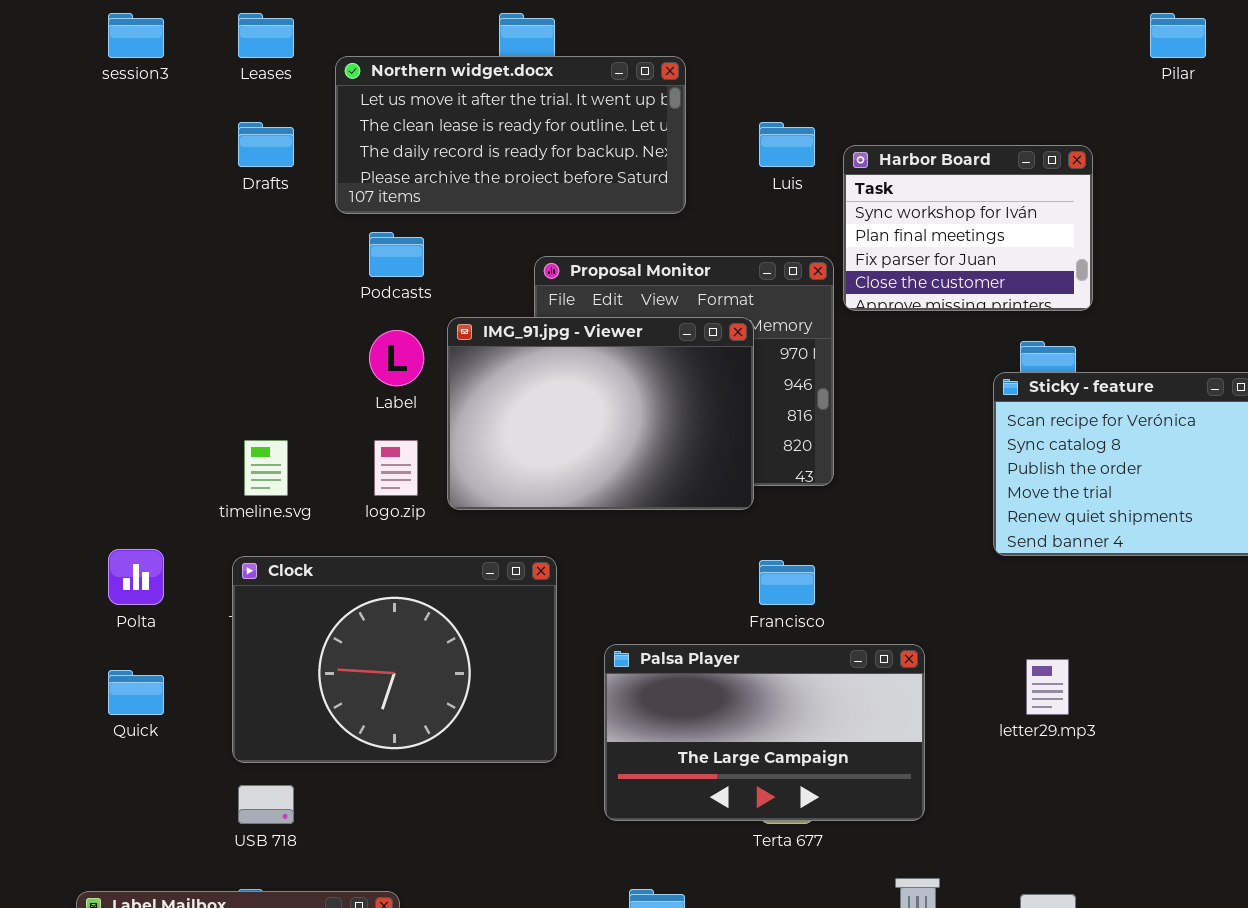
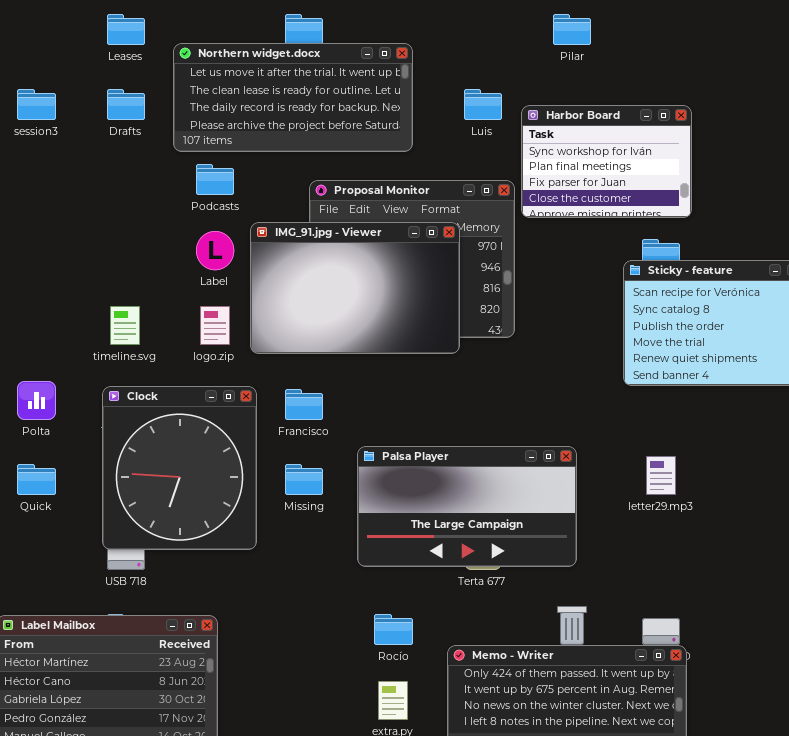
session3: [108,13,164,58] -> [17,89,56,120], moved
Pilar: [1150,13,1206,58] -> [553,14,591,45], moved
Clock: [232,556,557,763] -> [102,386,257,550], resized
Francisco: [759,560,815,605] -> [285,389,323,420], moved

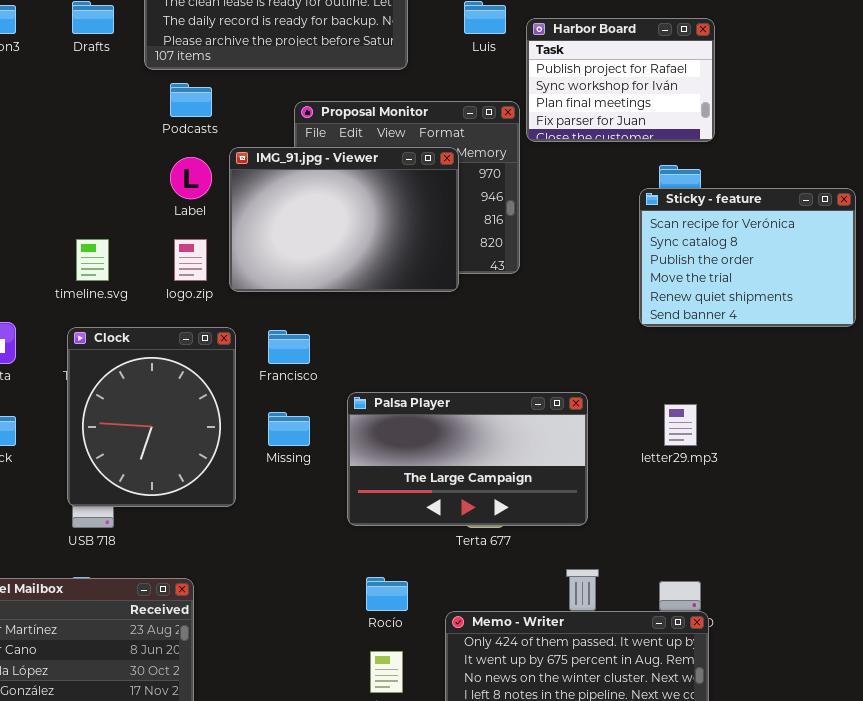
Harbor Board: [521,105,692,218] -> [526,18,715,142], scrolled up 1 row

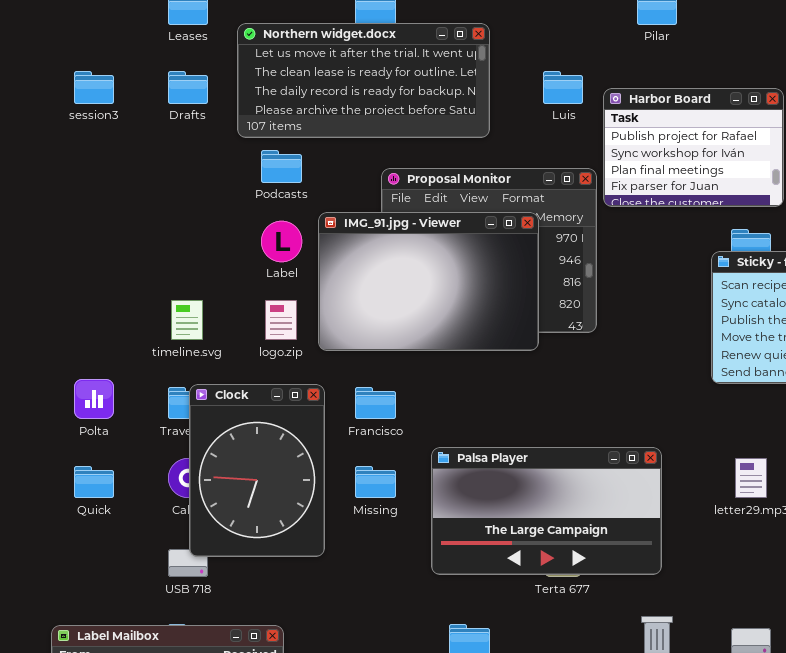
Clock: [67,327,236,507] -> [189,384,325,557], resized

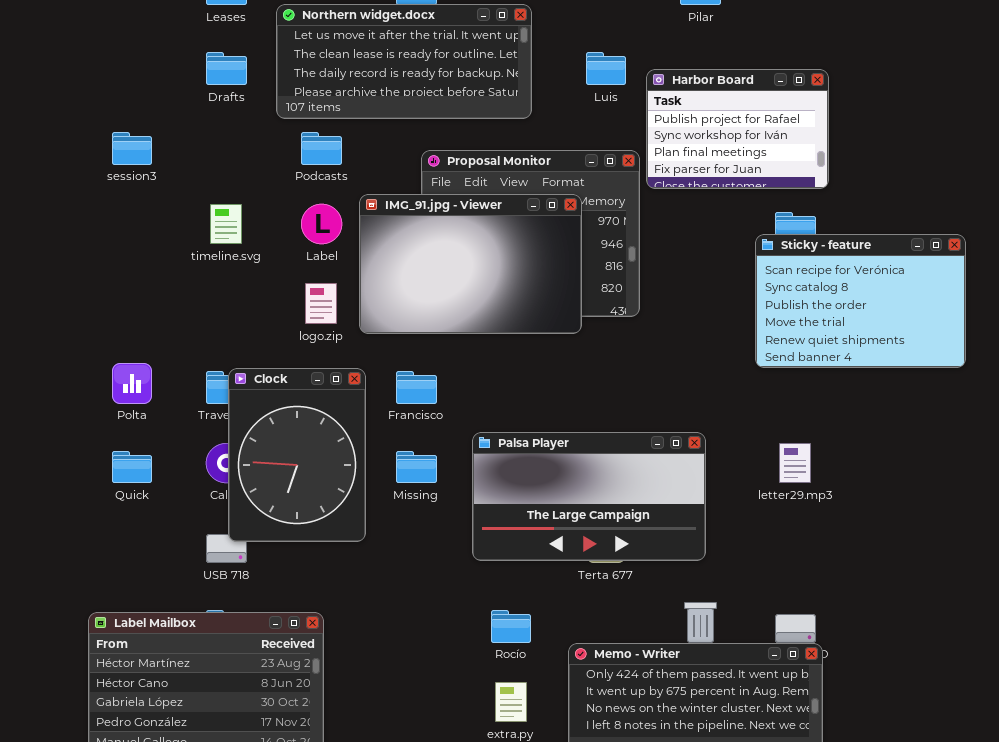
session3: [74,71,114,104] -> [112,132,152,165], moved
timeline.svg: [171,300,203,340] -> [210,204,242,244], moved

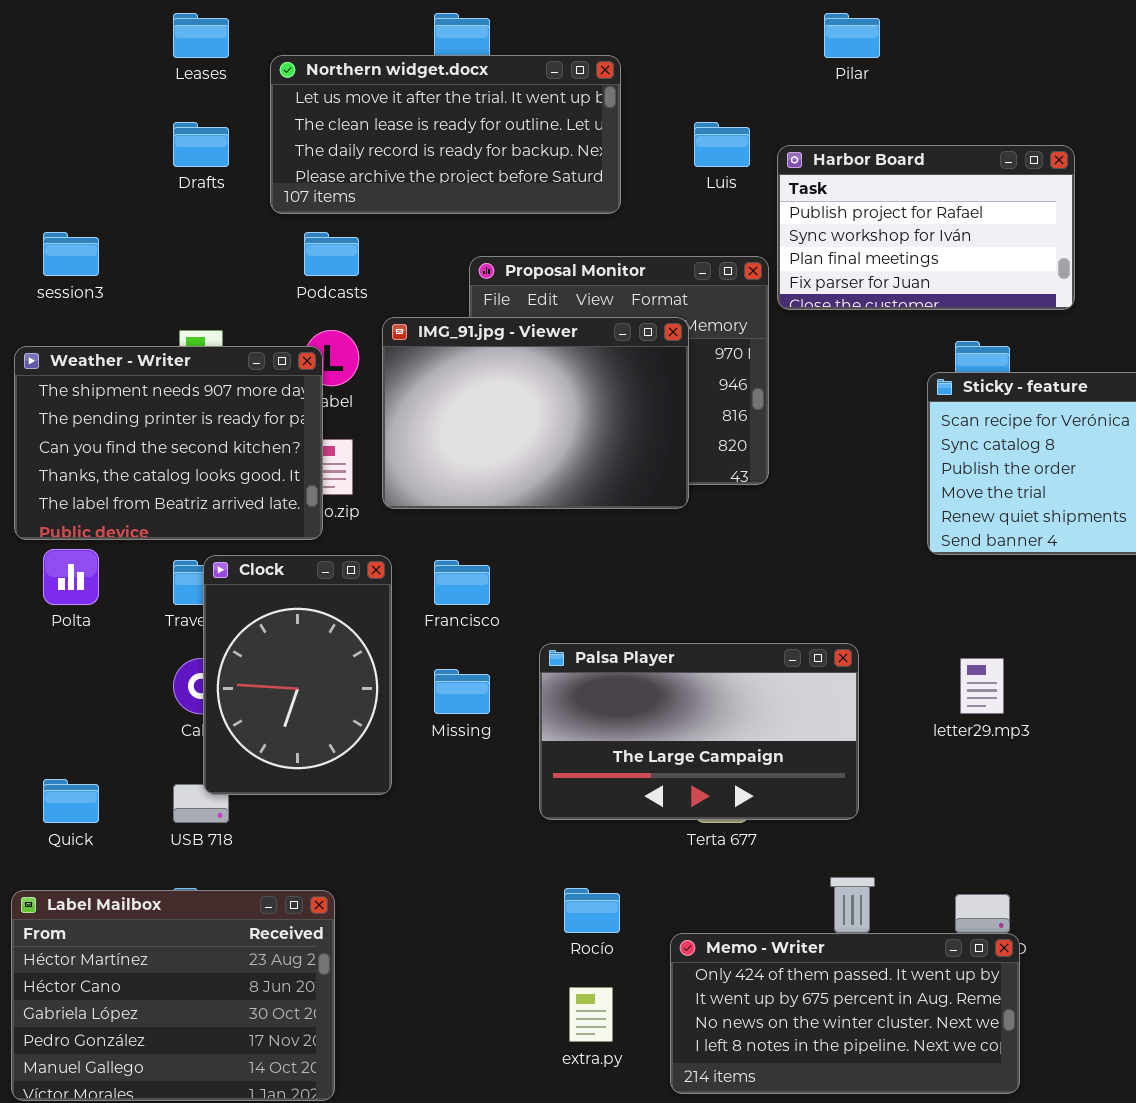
Harbor Board: [646,69,829,189] -> [777,145,1075,310], resized
Weather - Writer: none -> [14,346,323,540], opened
Quick: [112,451,152,483] -> [43,779,99,823], moved

